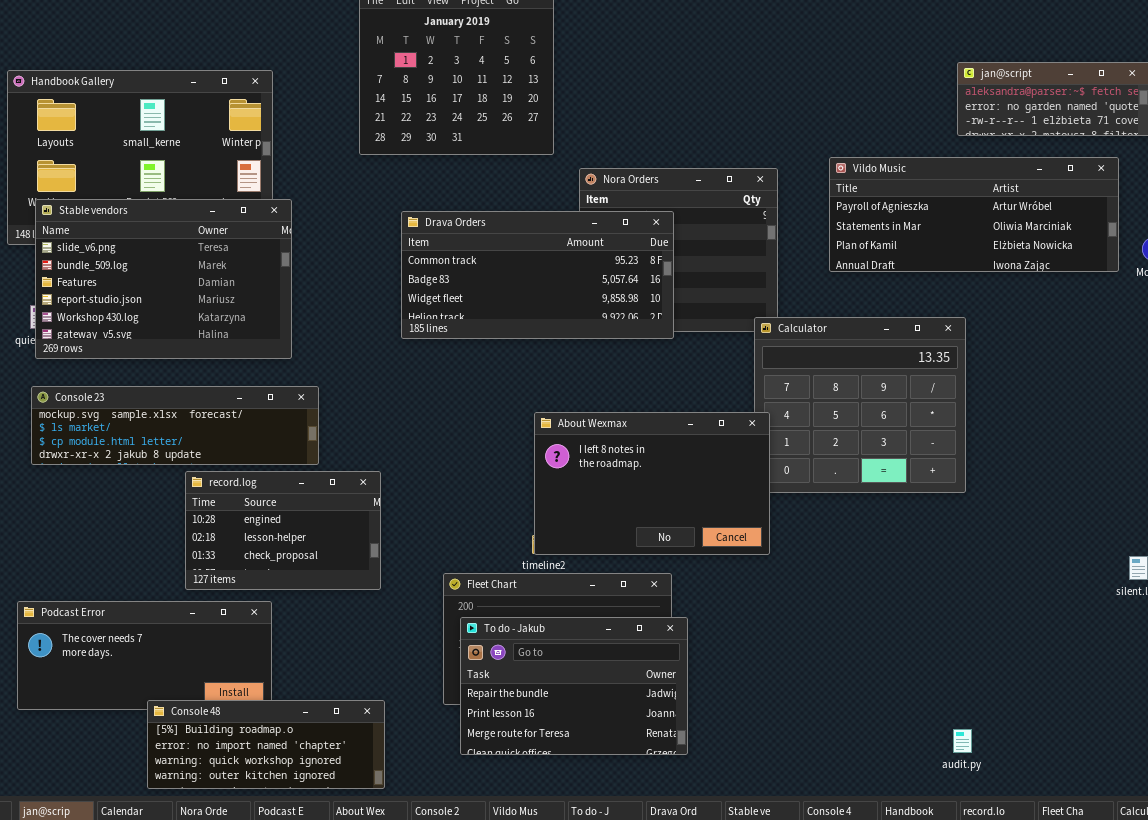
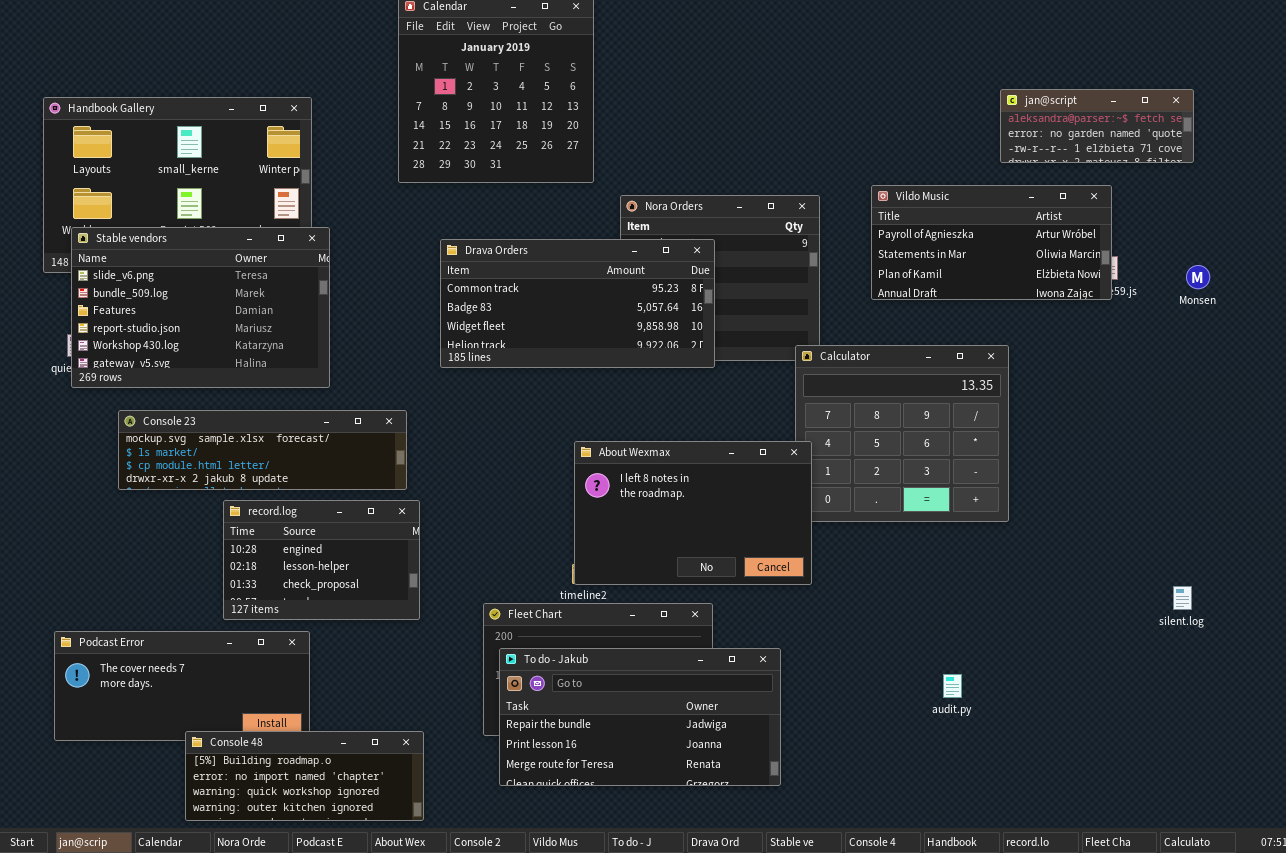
Vildo Music: [829,157,1119,272] -> [871,185,1112,300], resized
Console 23: [31,386,319,465] -> [118,410,407,490], moved
To do - Jakub: [460,617,688,755] -> [499,648,781,786], resized
audit.py: [953,729,972,753] -> [943,674,962,698], moved

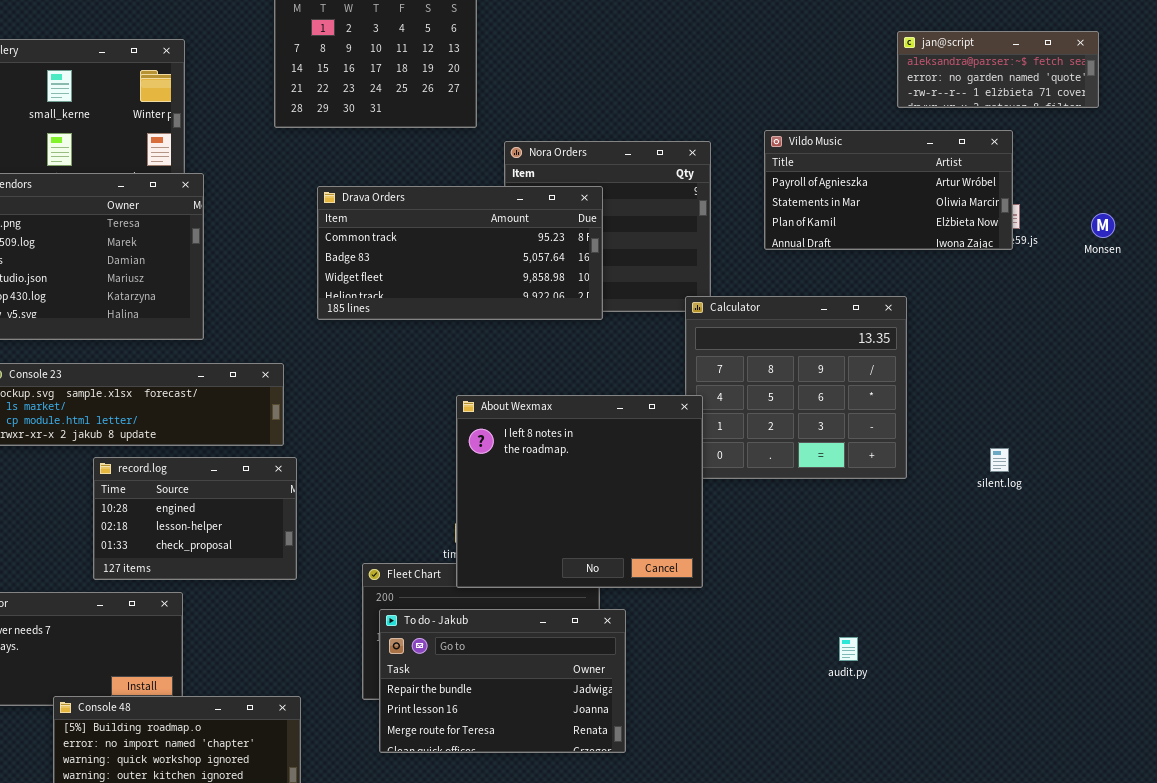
About Wexmax: [574,441,812,585] -> [456,395,703,588], resized
silent.log: [1173,586,1192,610] -> [990,448,1009,472], moved
To do - Jakub: [499,648,781,786] -> [379,609,626,753], resized

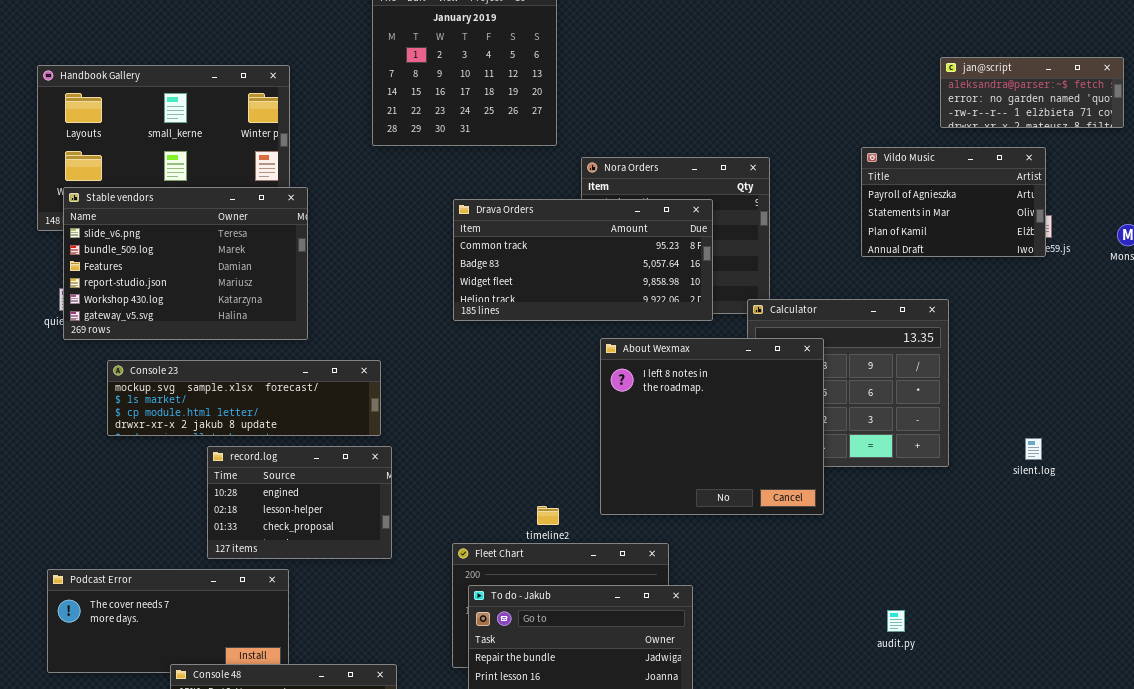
Vildo Music: [764,130,1013,250] -> [861,147,1046,257], resized
Drava Orders: [317,186,603,320] -> [453,199,713,321], moved
About Wexmax: [456,395,703,588] -> [600,338,824,515], moved

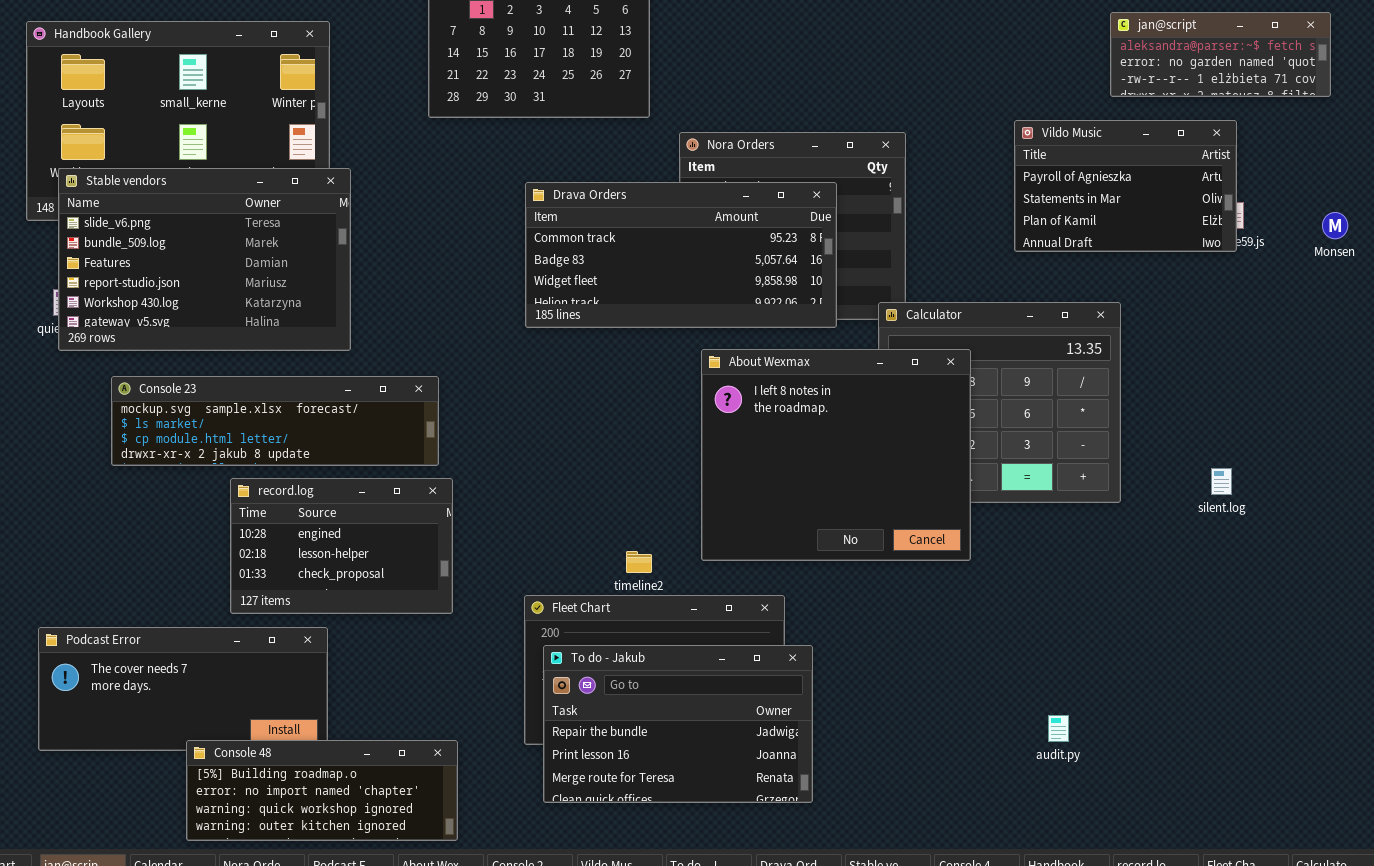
audit.py: [887,610,905,632] -> [1048,715,1069,742], moved

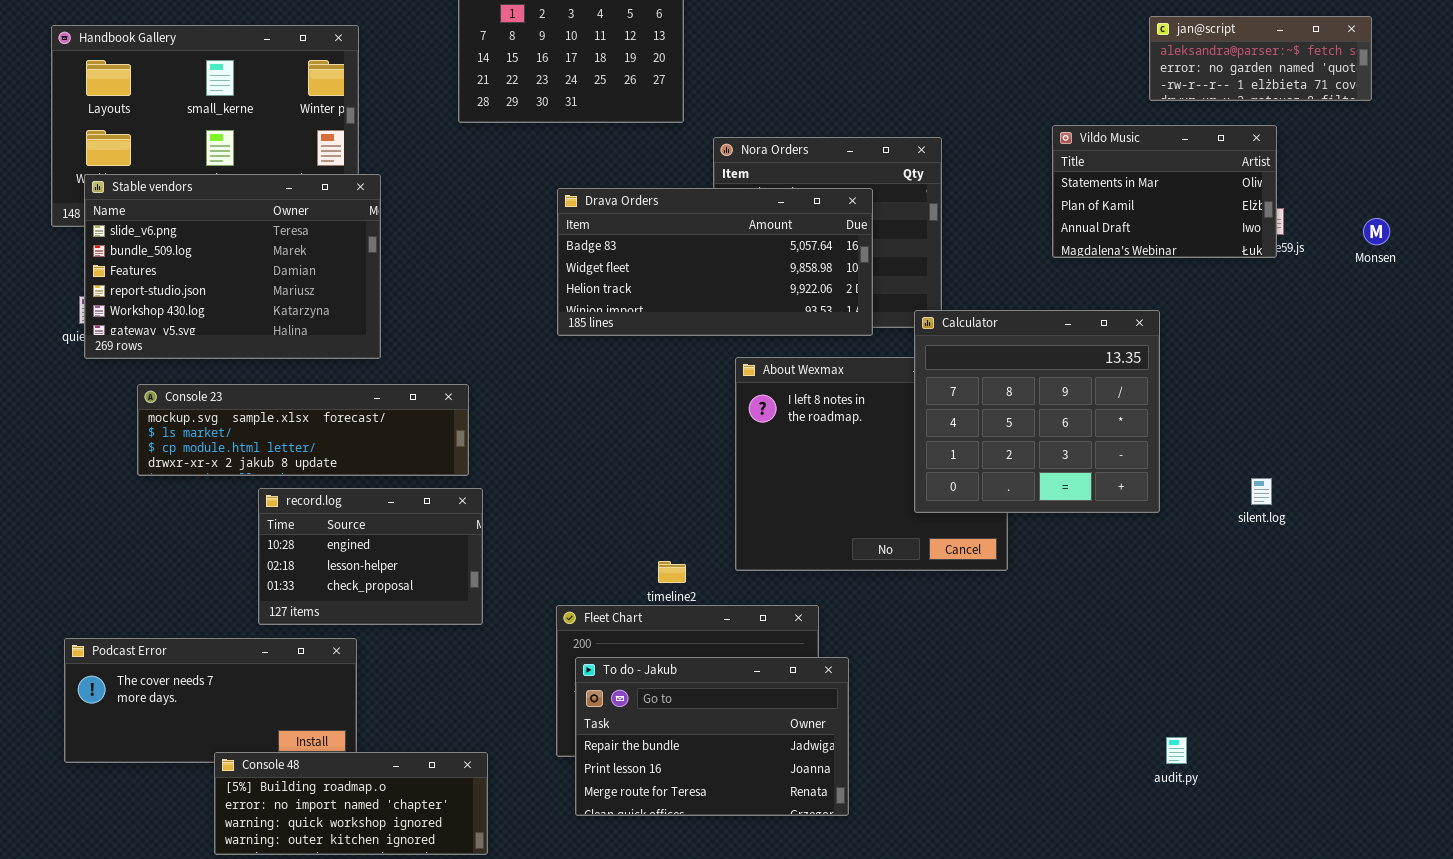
Vildo Music: [1014,120,1237,252] -> [1052,125,1277,258], scrolled down 1 row
Drava Orders: [525,182,837,328] -> [557,188,873,336], scrolled down 1 row
Calculator: [878,302,1121,503] -> [914,310,1160,513], raised
audit.py: [1048,715,1069,742] -> [1166,737,1187,764], moved

